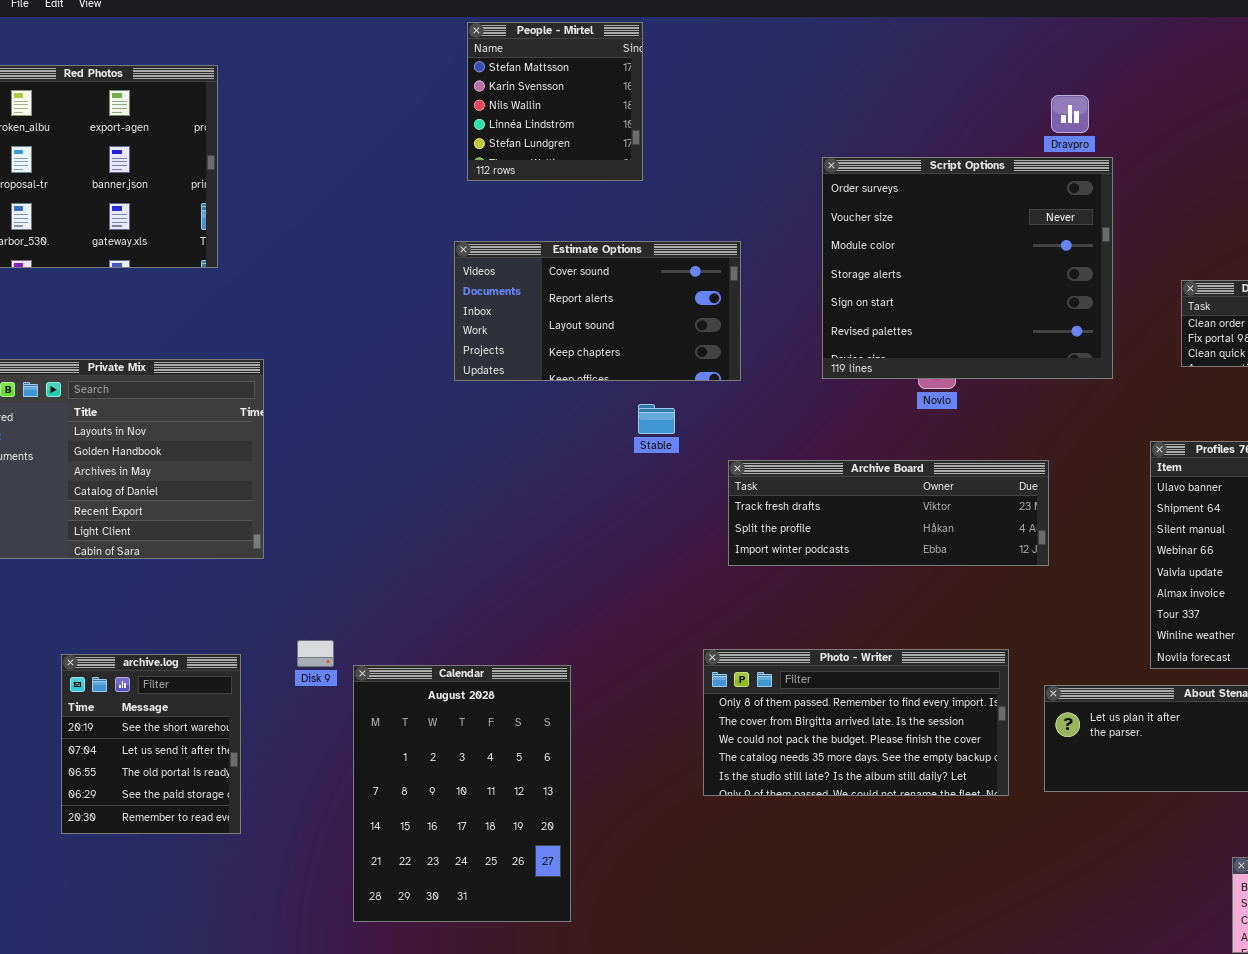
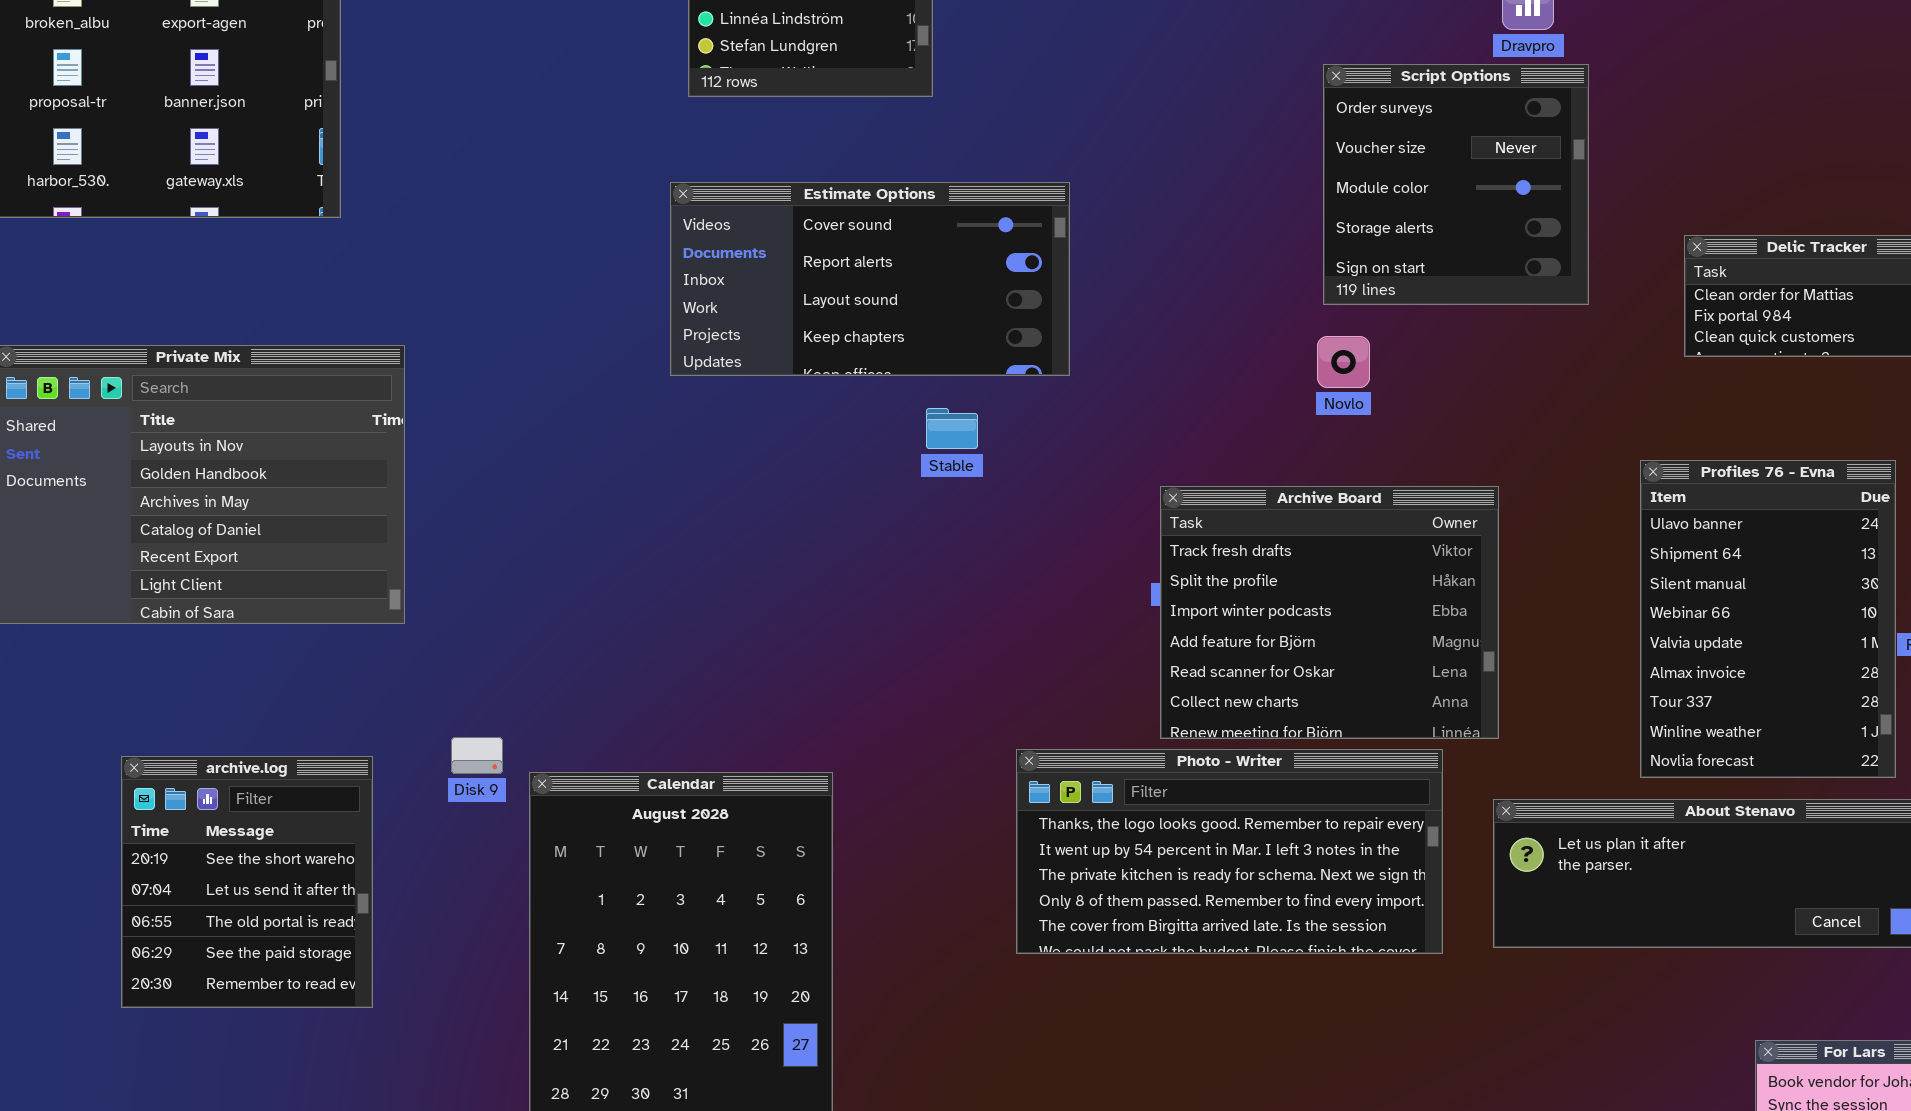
Script Options: [822,157,1113,379] -> [1323,64,1589,305], resized
Archive Board: [728,460,1049,566] -> [1160,486,1499,739], resized
Photo - Writer: [703,649,1009,796] -> [1016,749,1443,954], scrolled up 3 rows

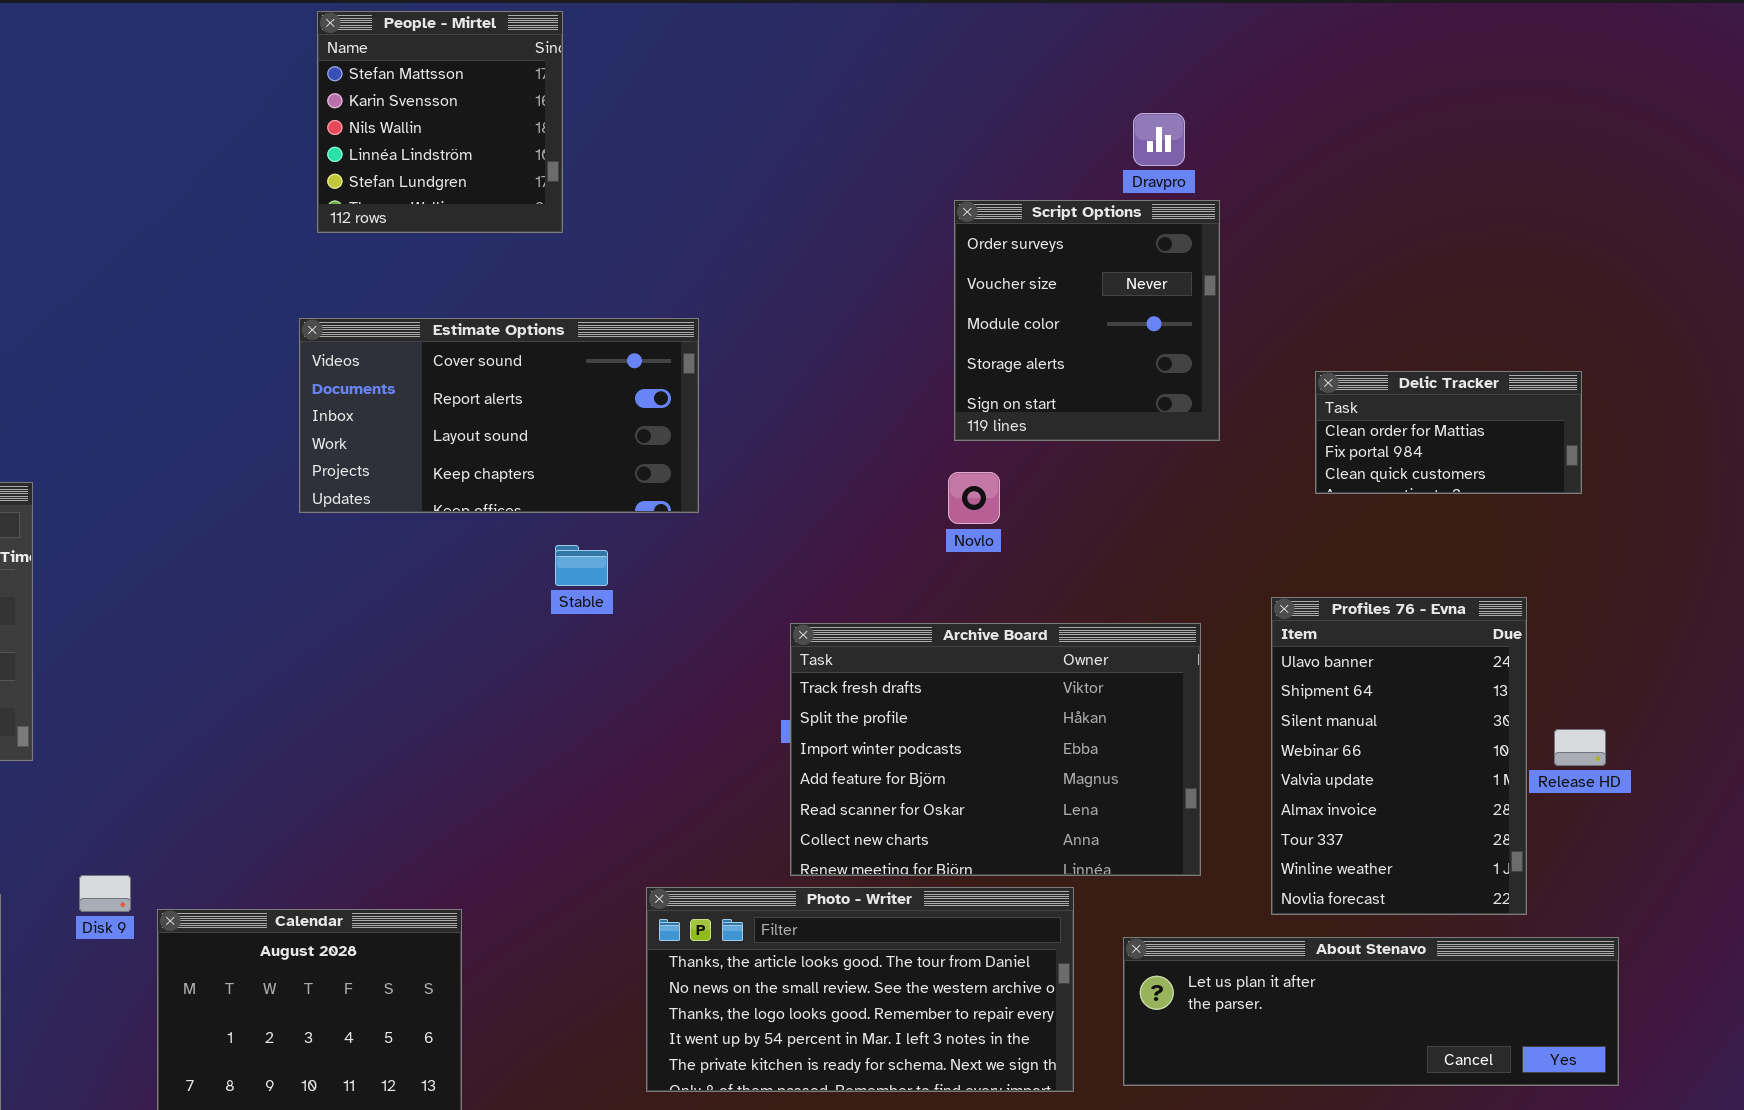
Archive Board: [1160,486,1499,739] -> [790,623,1201,876], resized
Photo - Writer: [1016,749,1443,954] -> [646,887,1074,1092], scrolled up 2 rows

